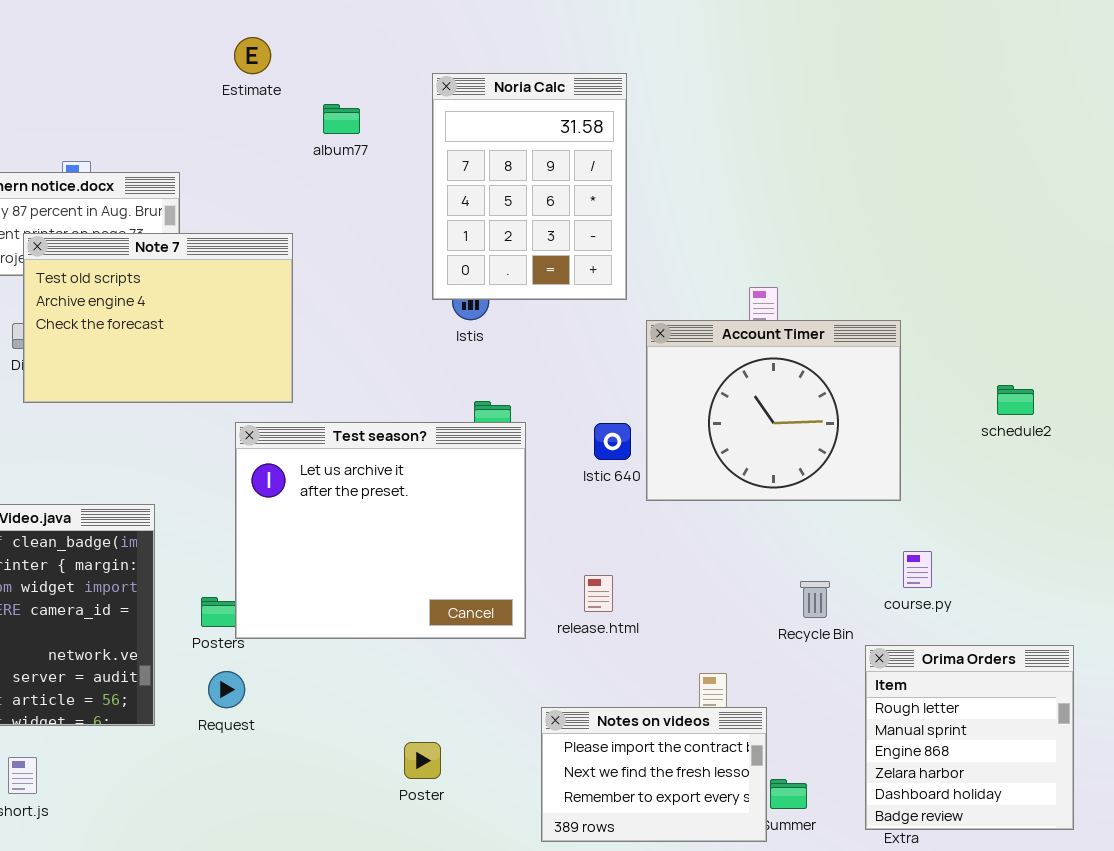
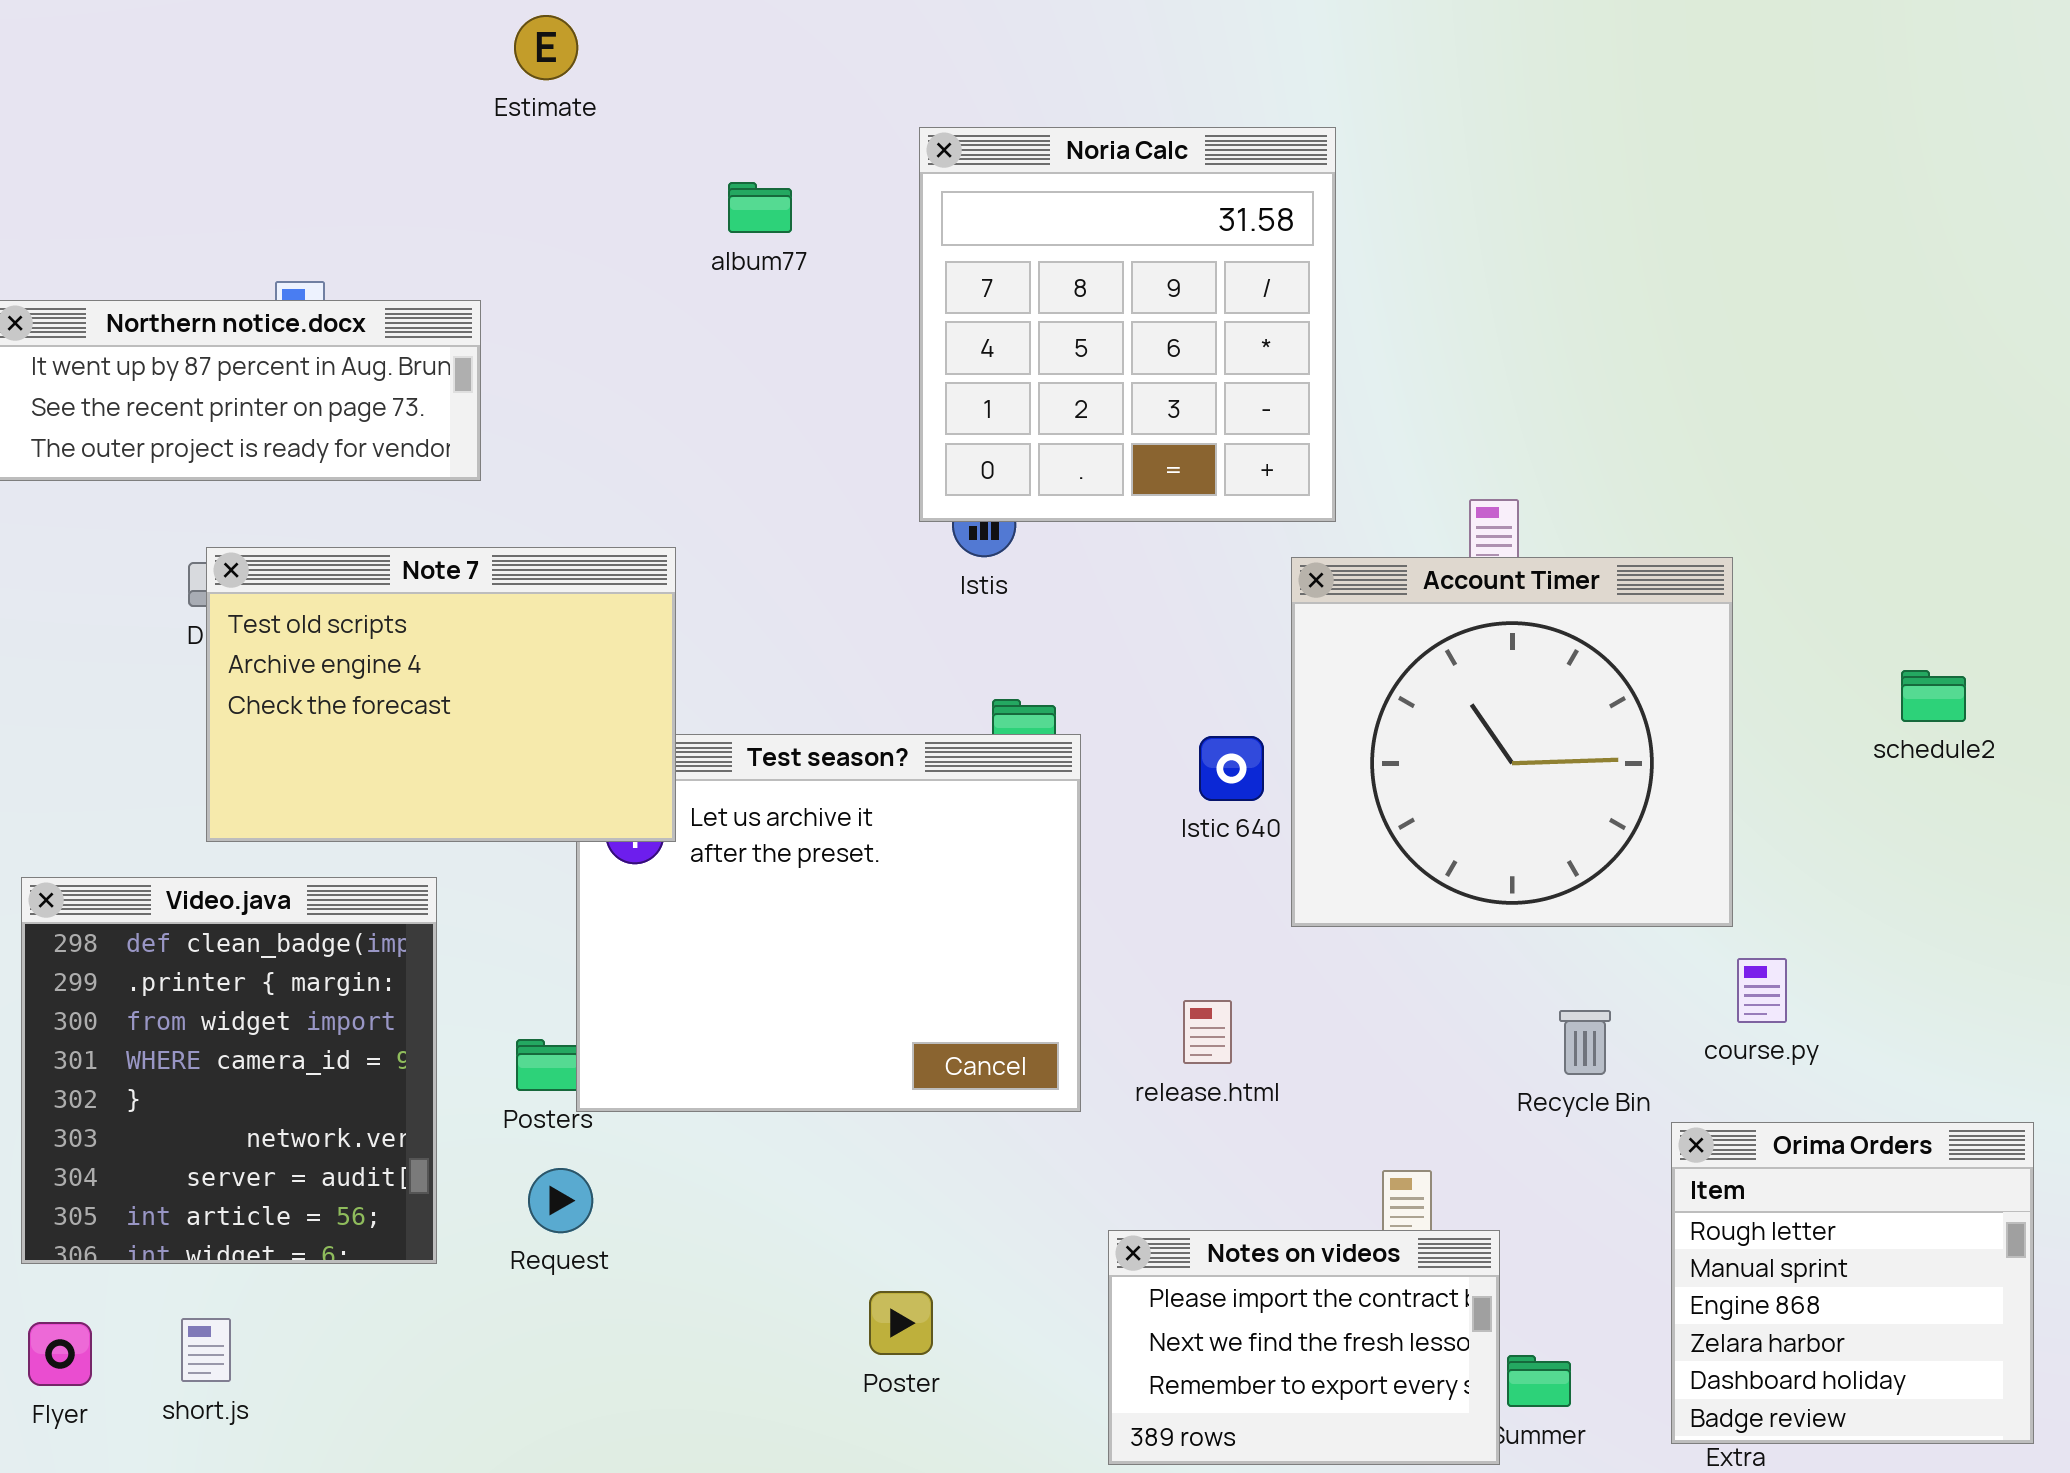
Estimate: [234,37,271,74] -> [514,15,578,80], moved
Noria Calc: [432,73,627,300] -> [919,127,1336,522], resized
Note 7: [23,233,293,403] -> [206,547,676,842], moved
Account Timer: [646,320,901,501] -> [1291,557,1733,927], resized

